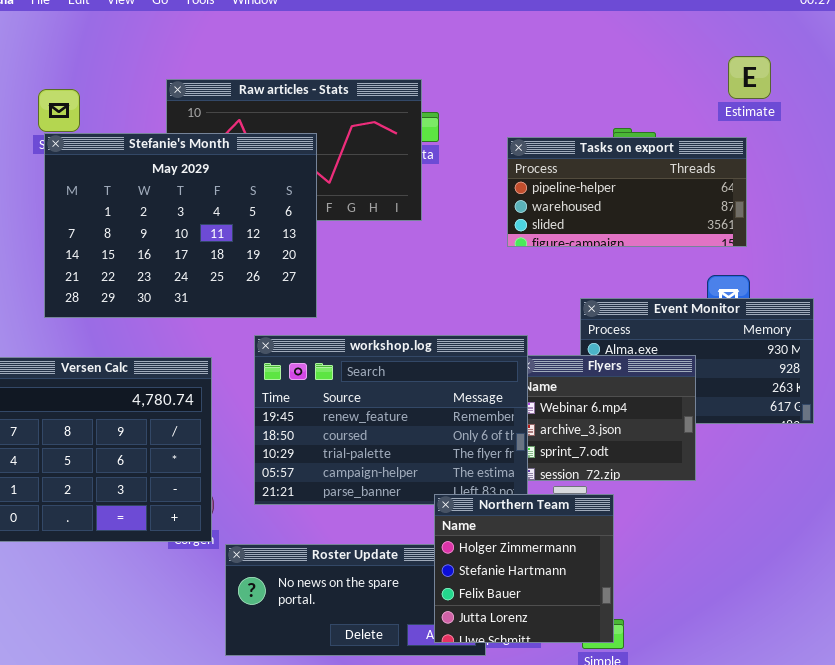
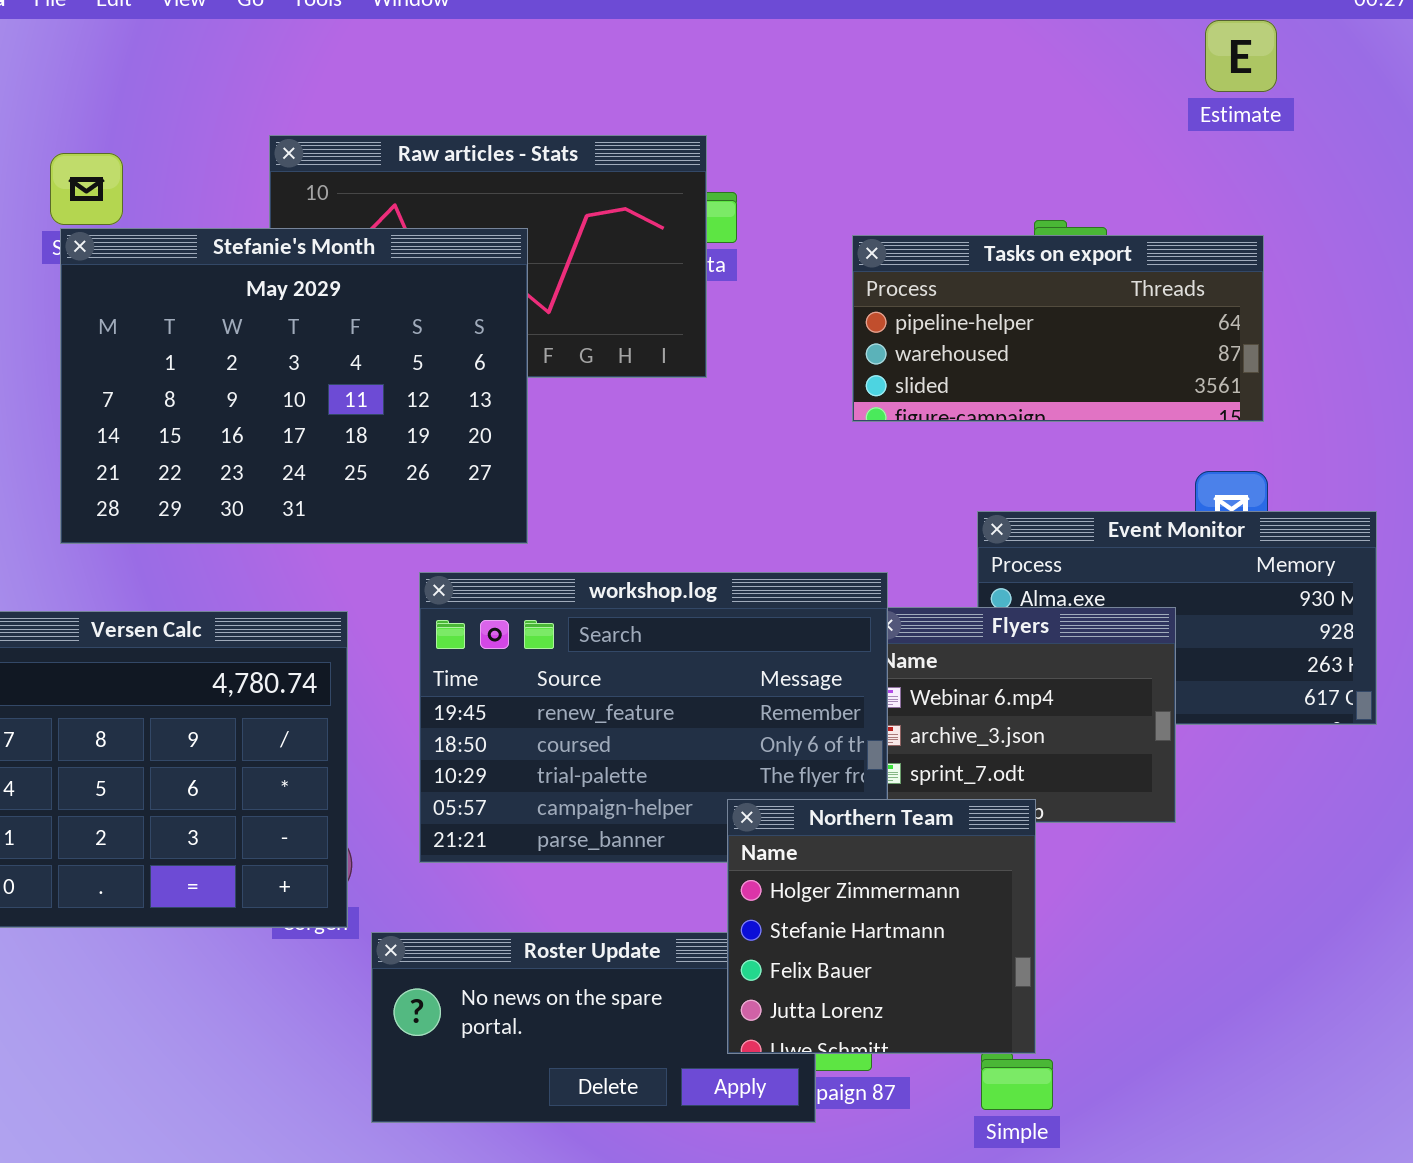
Estimate: [728,56,771,99] -> [1205,20,1277,92], moved
Northern Team: [434,494,614,643] -> [727,799,1036,1054], moved

